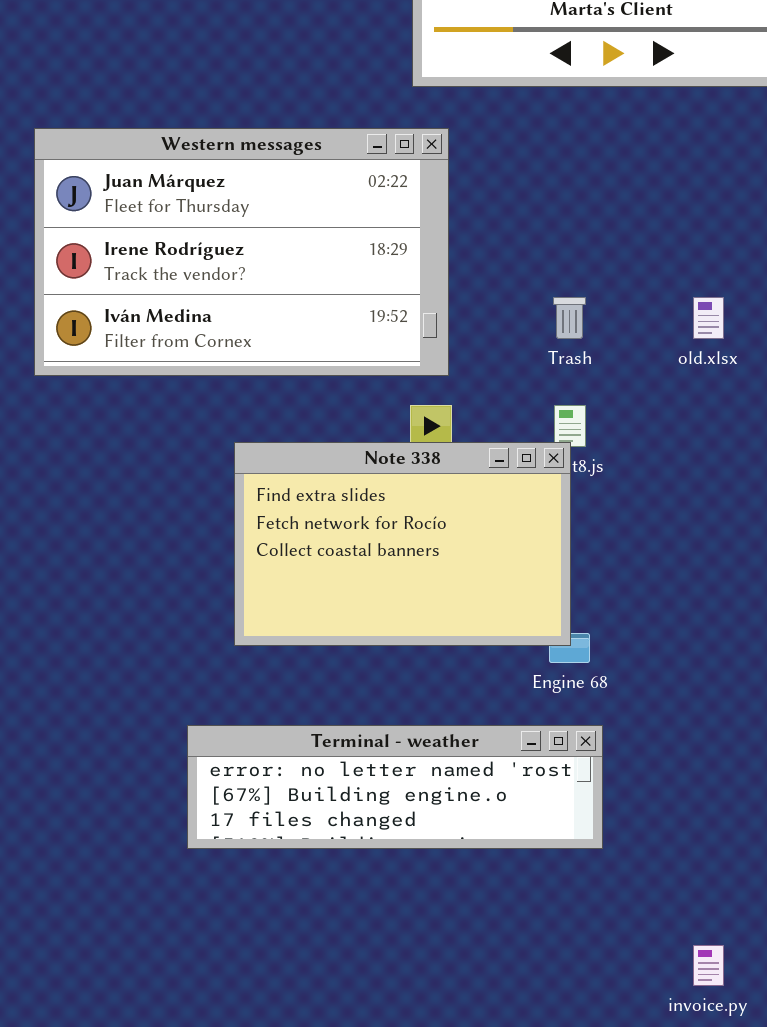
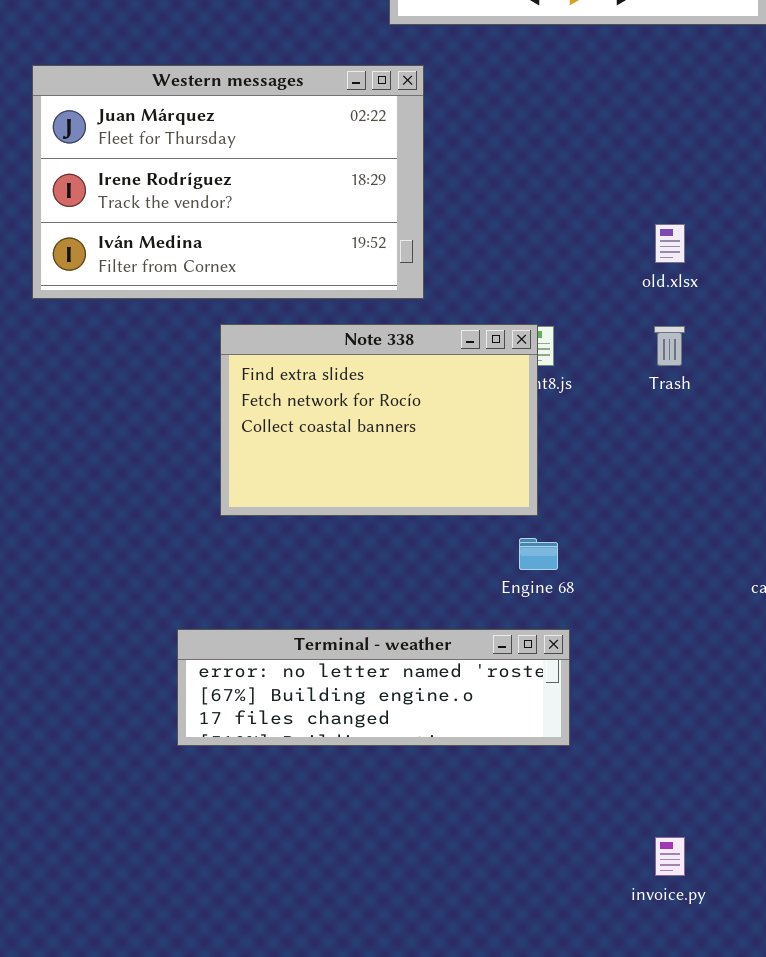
Trash: [553,297,586,339] -> [654,326,685,366], moved
Note 338: [234,442,571,646] -> [220,324,538,516], moved

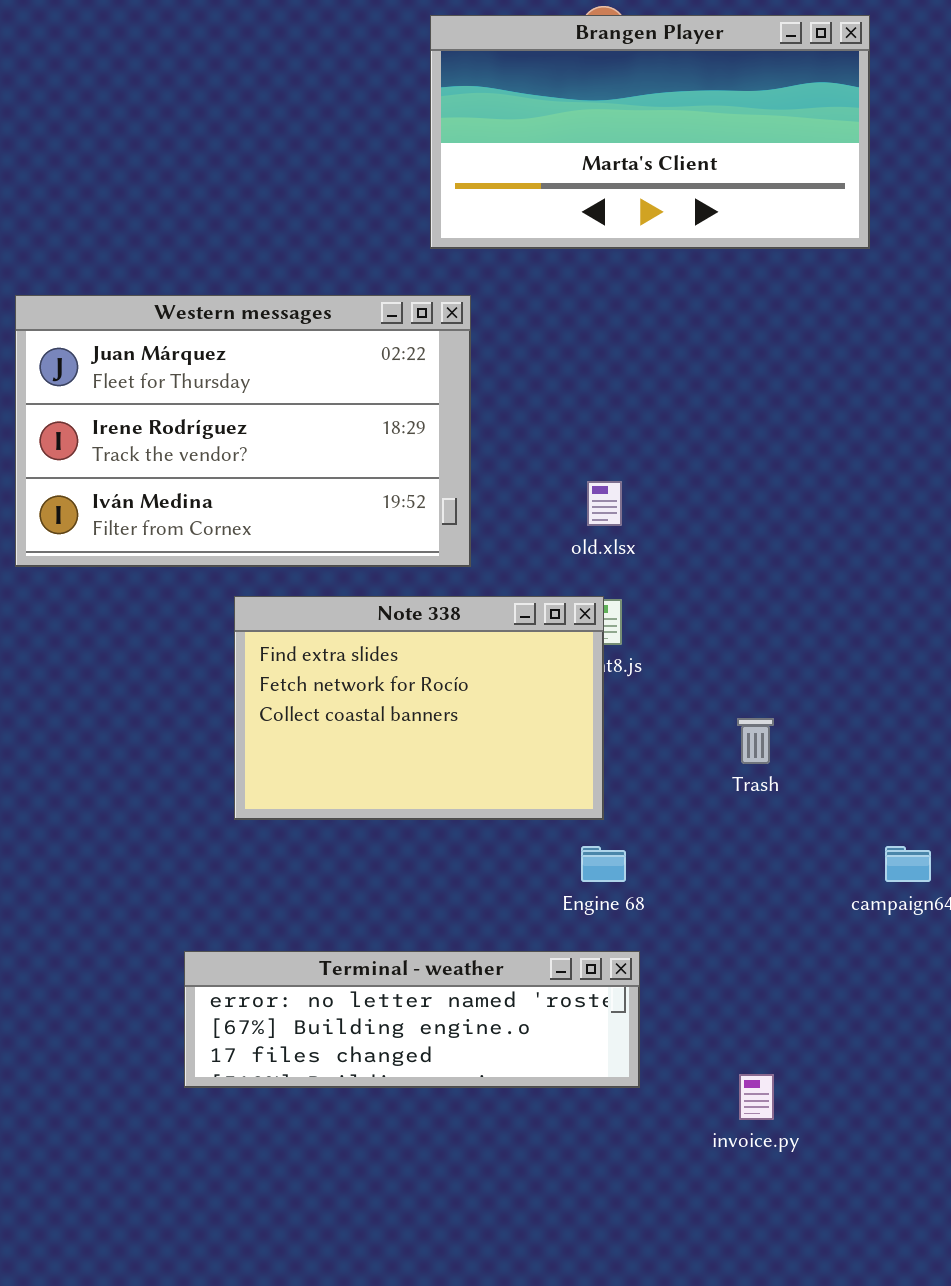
old.xlsx: [655,224,685,263] -> [587,481,622,526], moved
Trash: [654,326,685,366] -> [737,718,774,764], moved
invoice.py: [655,837,685,876] -> [739,1074,774,1120], moved

